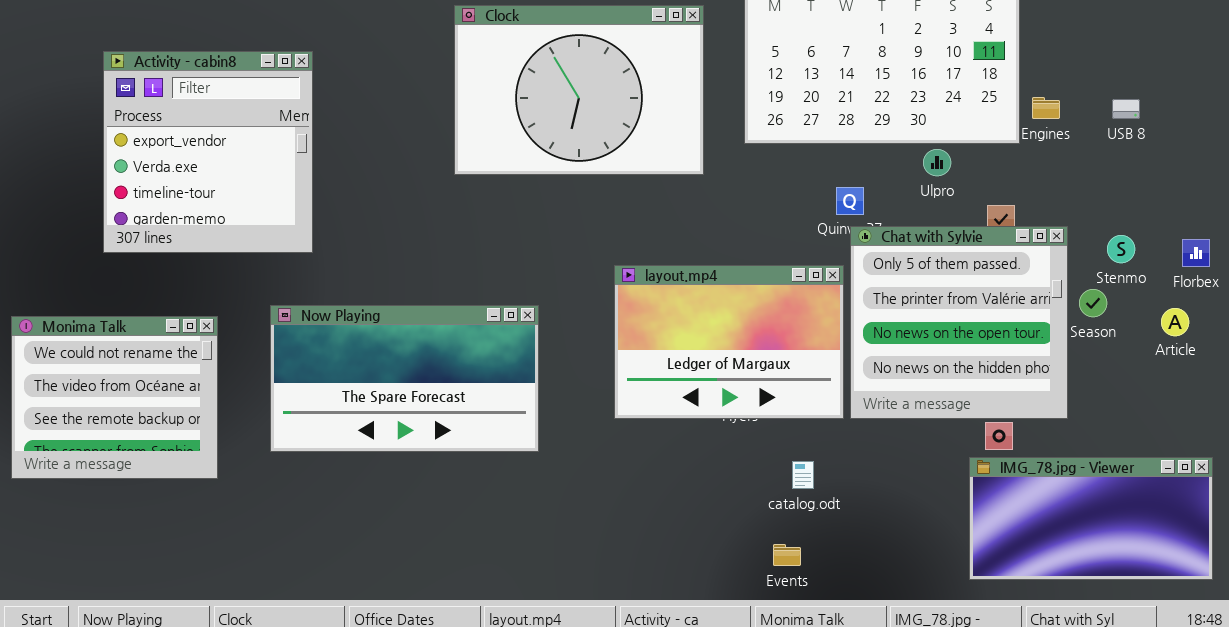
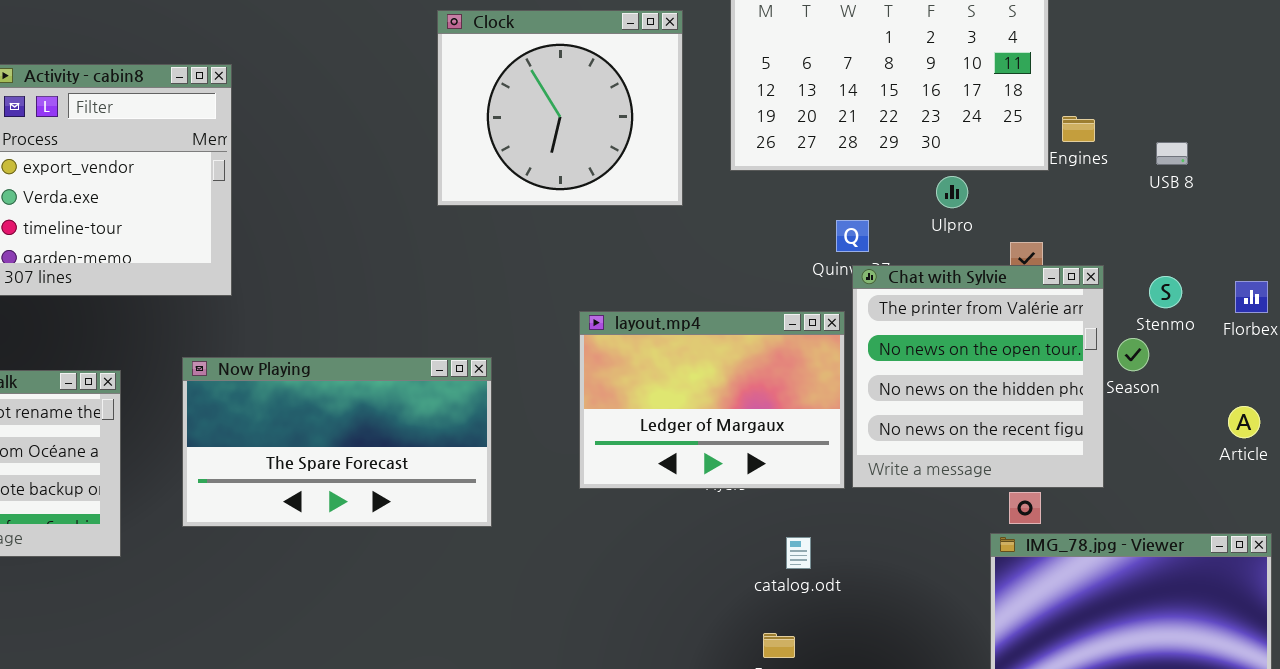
Clock: [454,5,704,175] -> [437,10,683,206], resized
USB 8: [1112,99,1140,119] -> [1156,142,1188,165], moved
Chat with Sylvie: [850,226,1068,419] -> [852,265,1104,488], scrolled down 1 row
Article: [1161,308,1189,336] -> [1228,406,1260,438], moved

